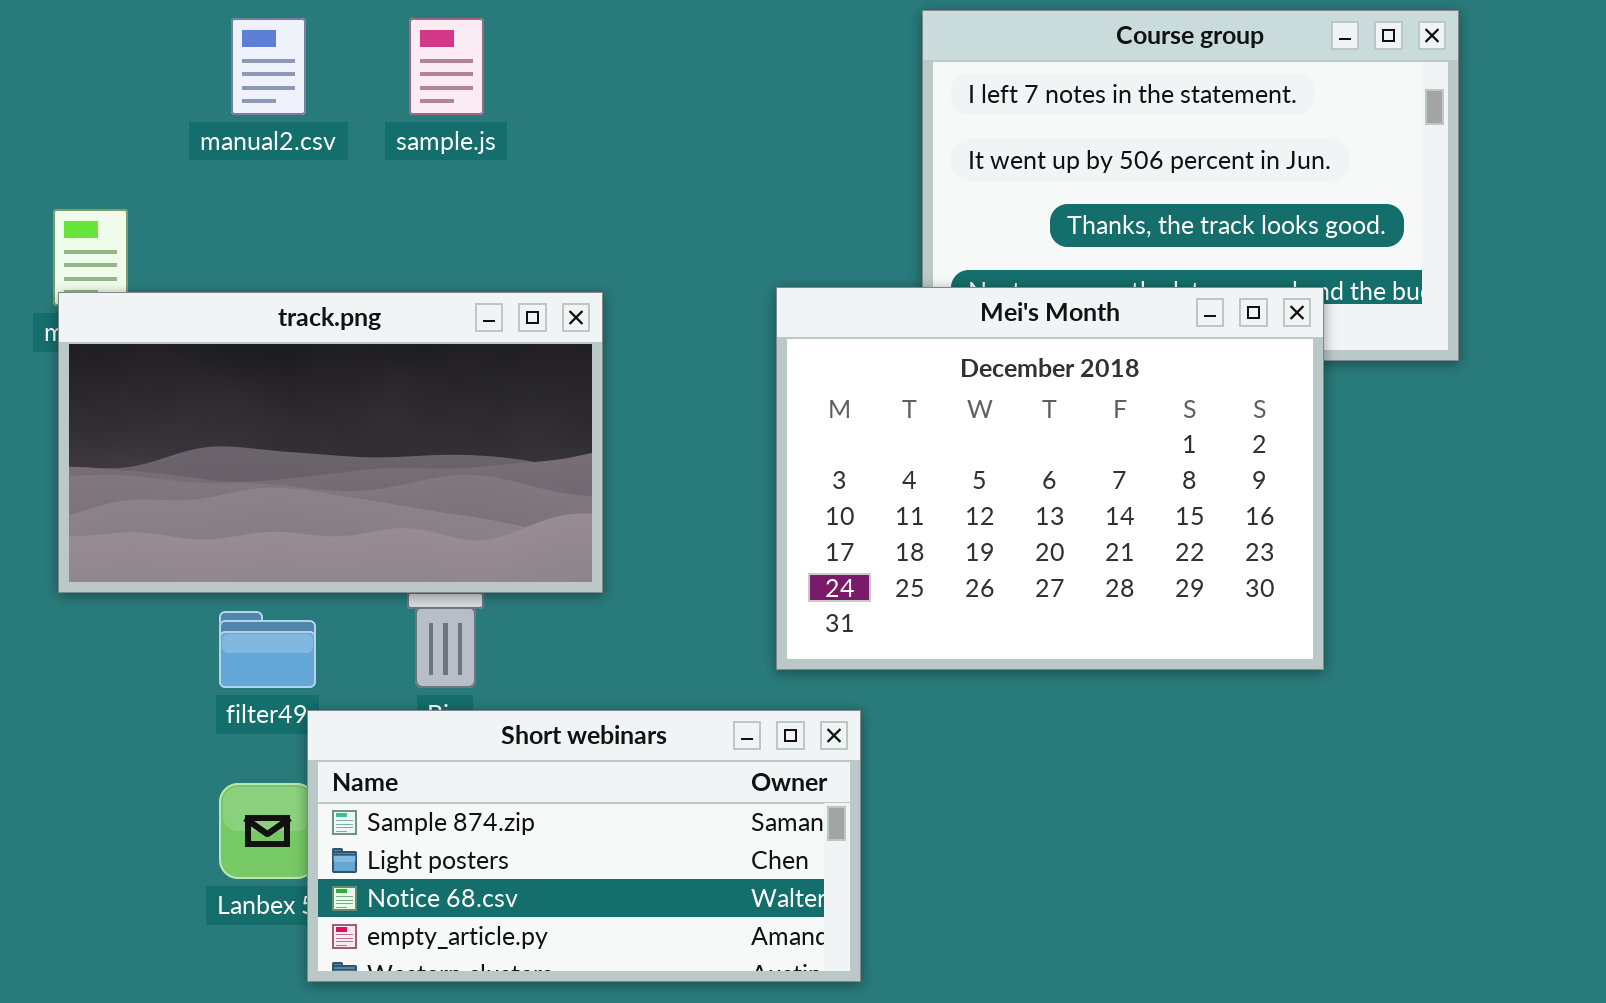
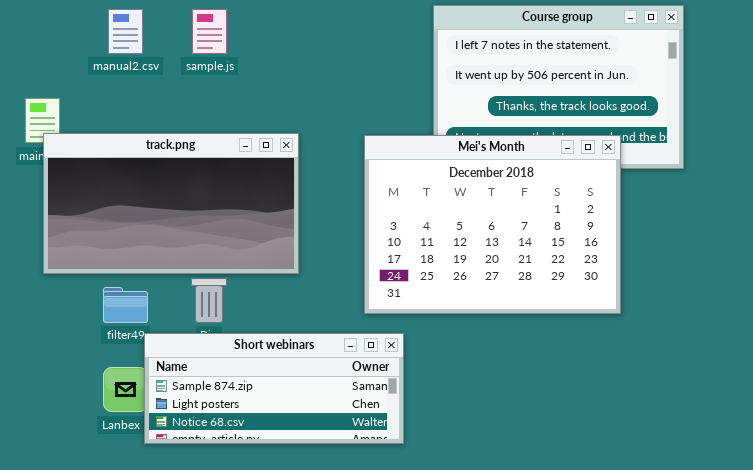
track.png: [58,292,603,593] -> [43,133,299,274], moved
Short webinars: [307,710,861,982] -> [144,333,404,444], resized

